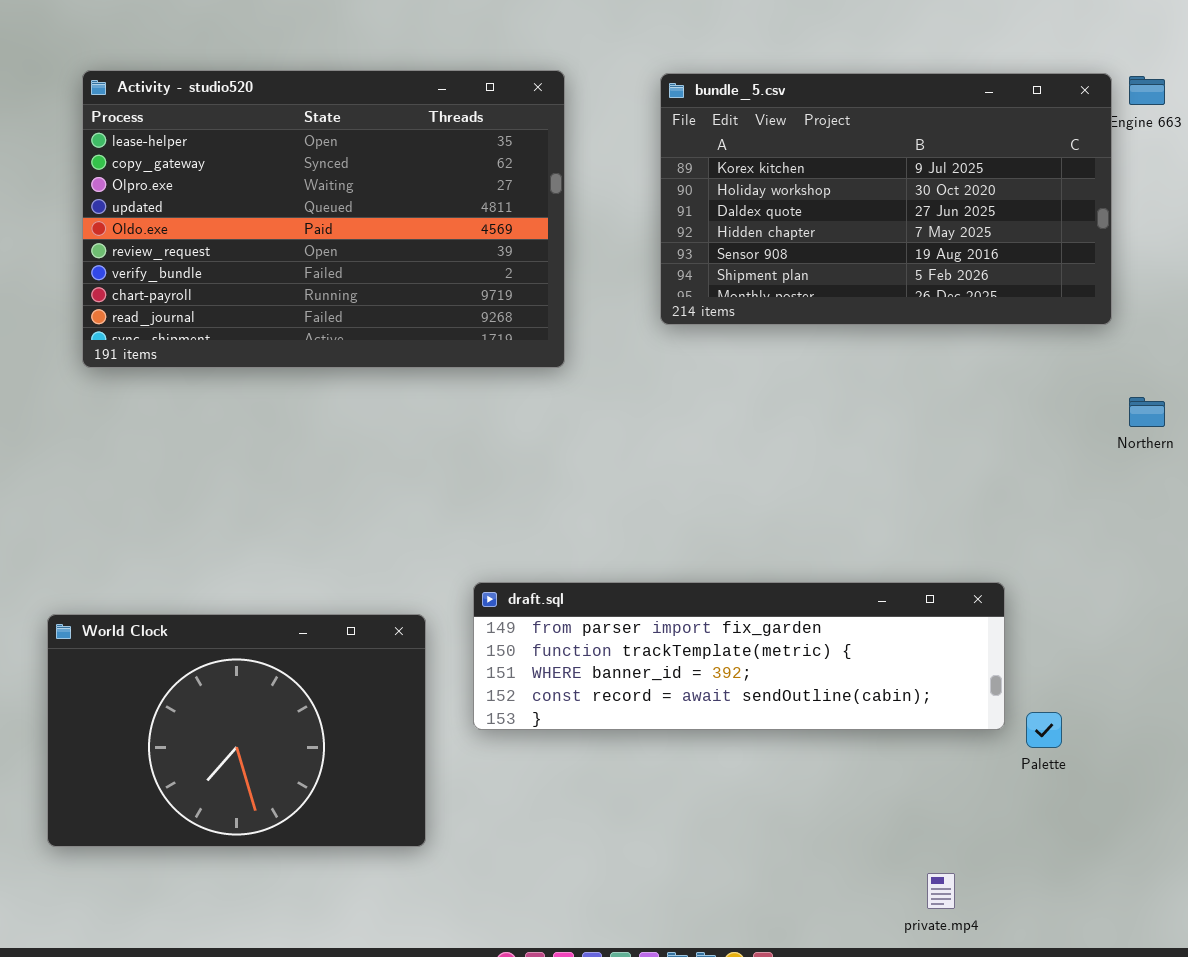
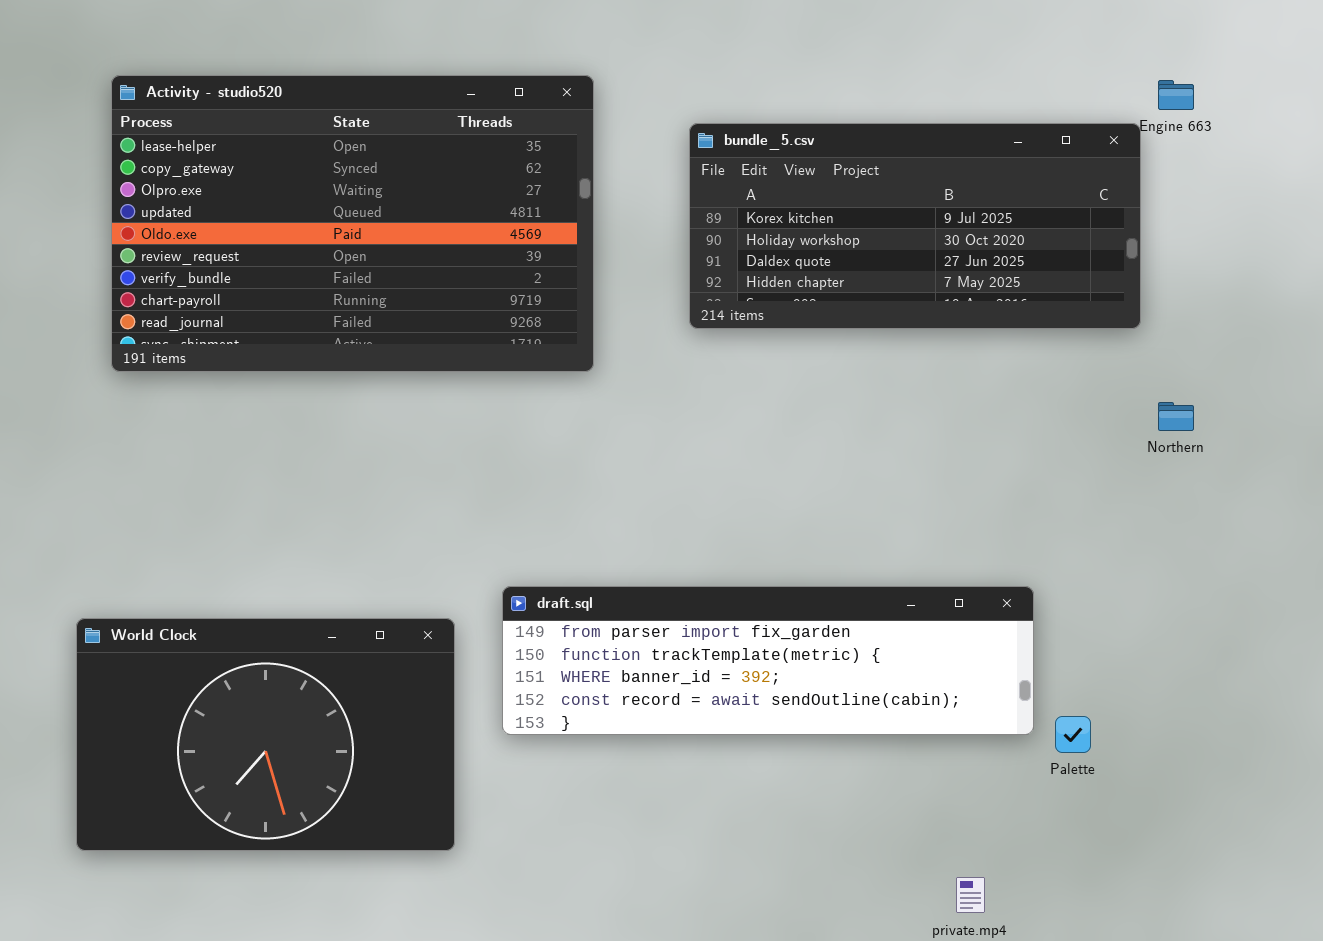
bundle_5.csv: [660,73,1112,325] -> [689,123,1141,329], resized

